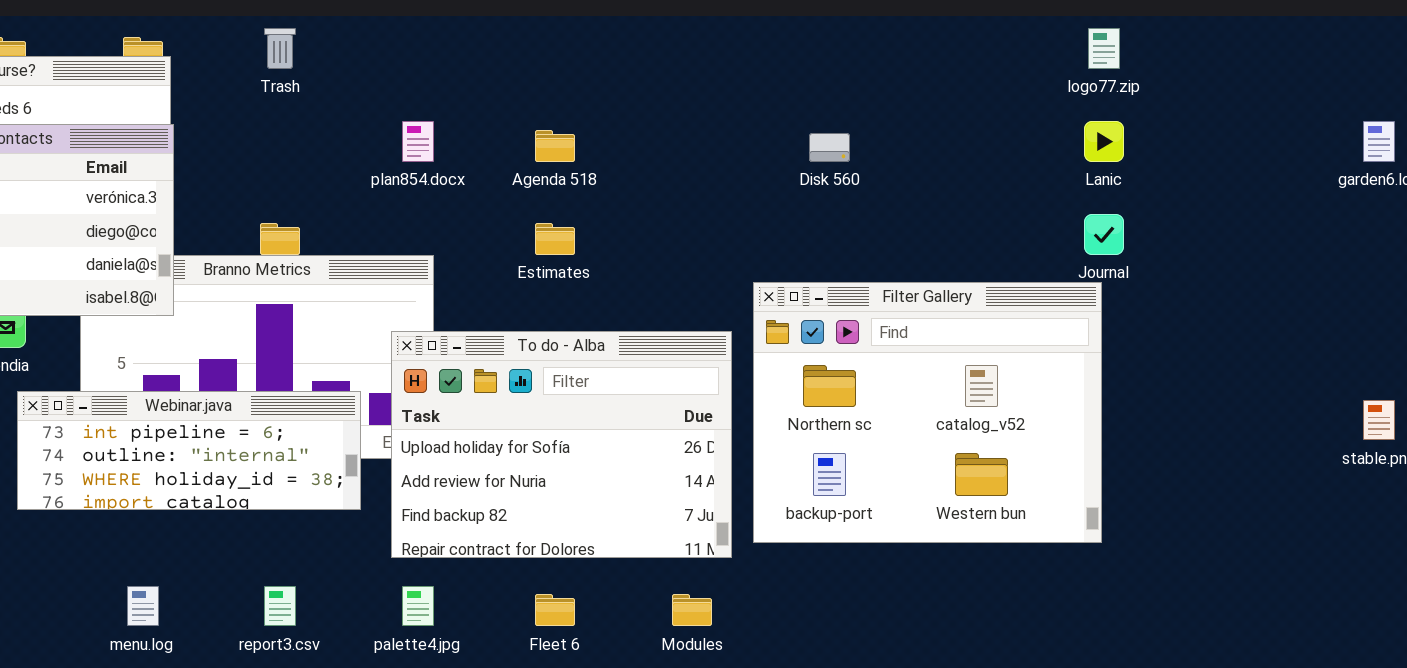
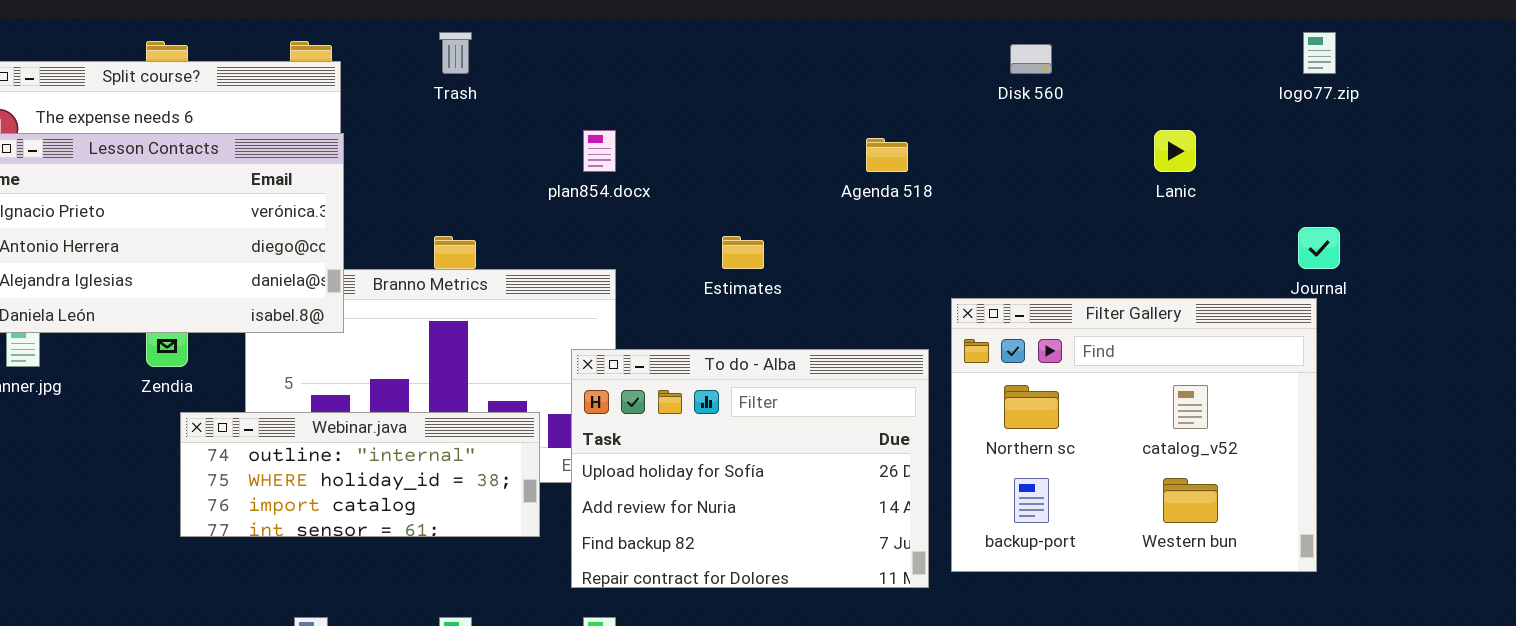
Lanic: [1084,121,1124,162] -> [1154,130,1196,172], moved
Agenda 518: [535,130,575,162] -> [866,138,908,172], moved
Disk 560: [809,133,850,162] -> [1010,44,1052,74], moved
Webinar.java: [17,391,361,510] -> [180,412,540,537], scrolled down 1 row

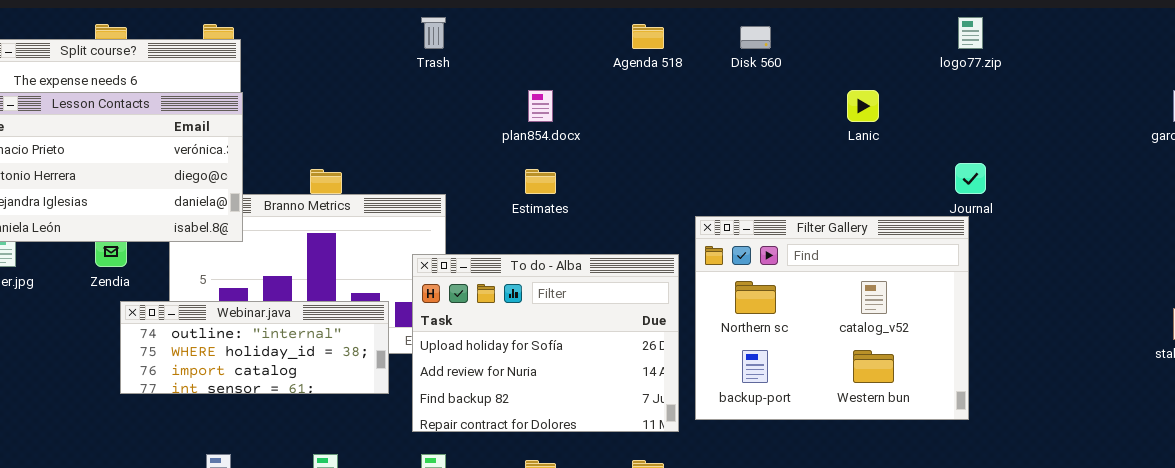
Trash: [439,32,472,74] -> [421,17,446,49], moved
plan854.docx: [583,130,616,172] -> [528,90,553,122], moved
Agenda 518: [866,138,908,172] -> [632,24,664,49], moved

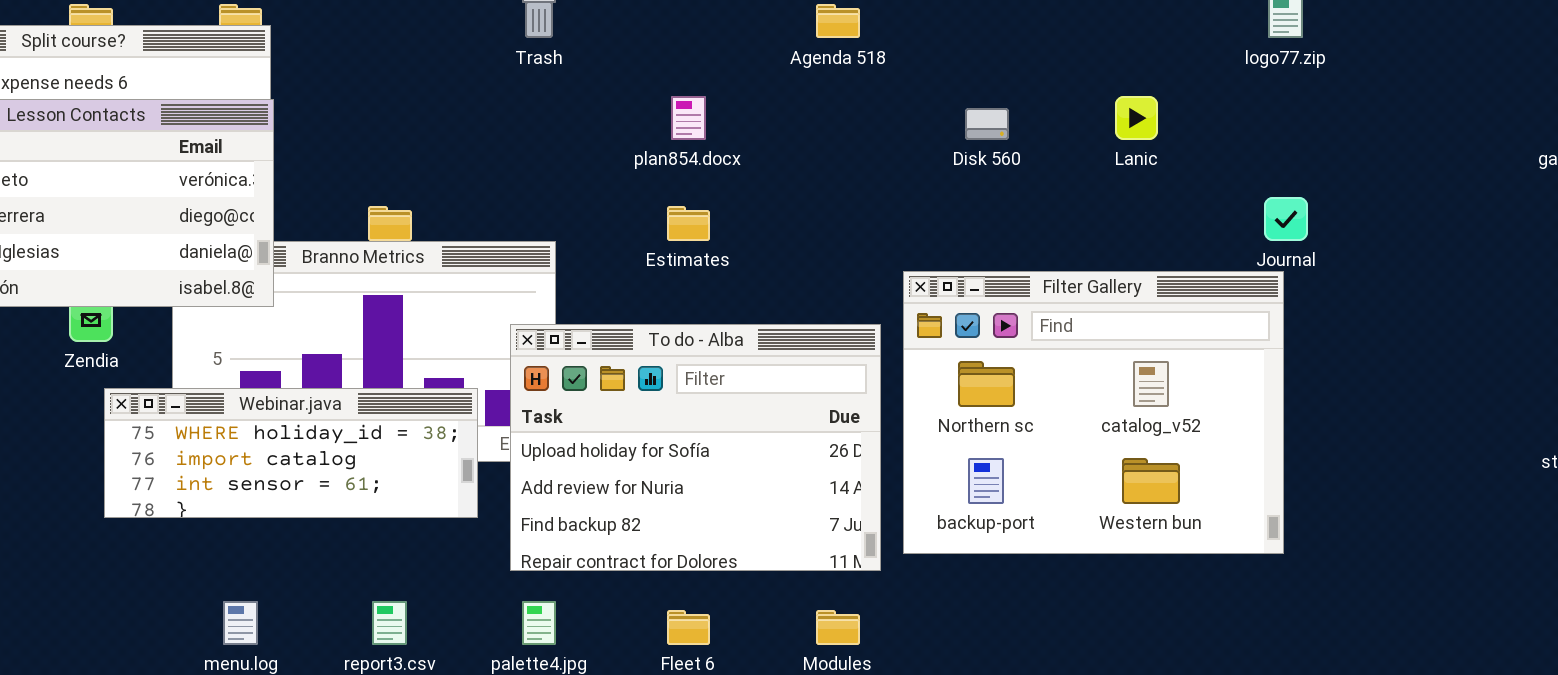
Disk 560: [740,26,771,49] -> [965,108,1009,140], moved
Webinar.java: [120,301,389,394] -> [104,388,478,518], scrolled down 1 row

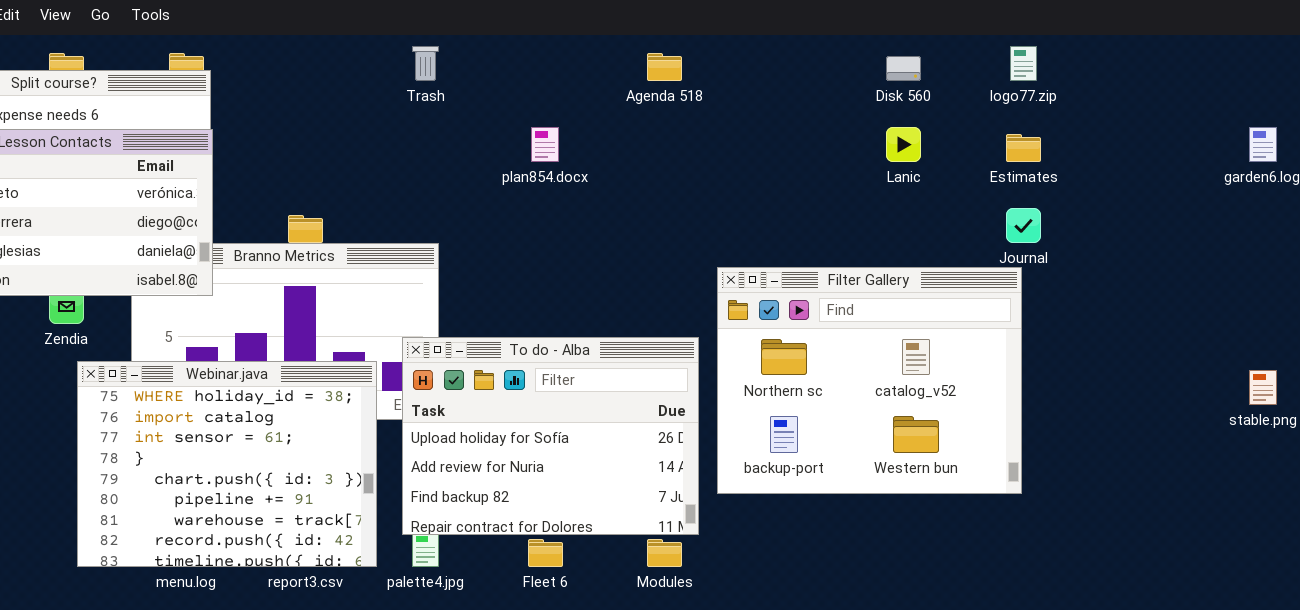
Disk 560: [965,108,1009,140] -> [886,56,921,81], moved
Estimates: [667,206,710,241] -> [1006,134,1041,162], moved
To do - Alba: [510,324,881,571] -> [402,337,699,535], moved
Webinar.java: [104,388,478,518] -> [77,361,377,567], resized

